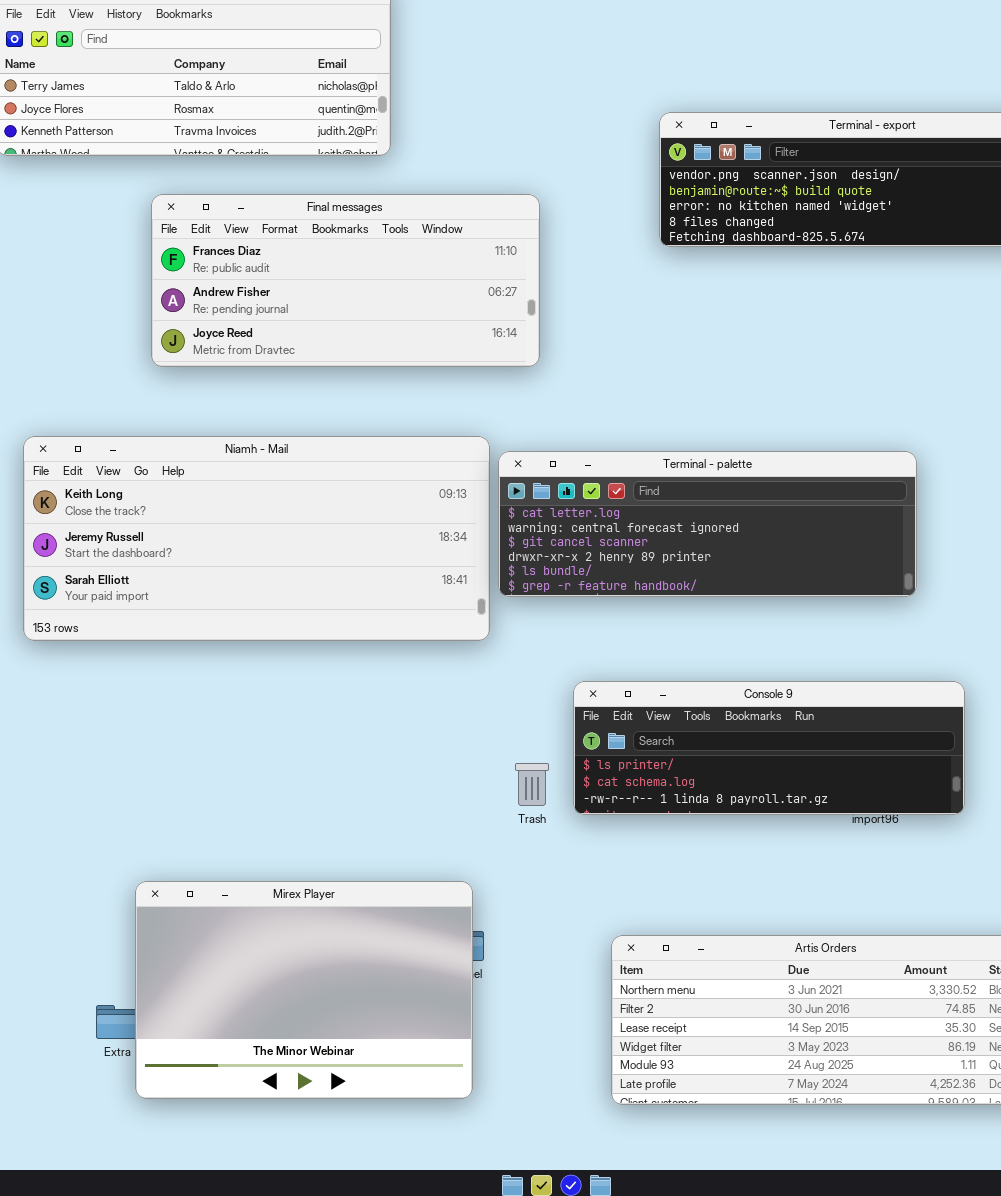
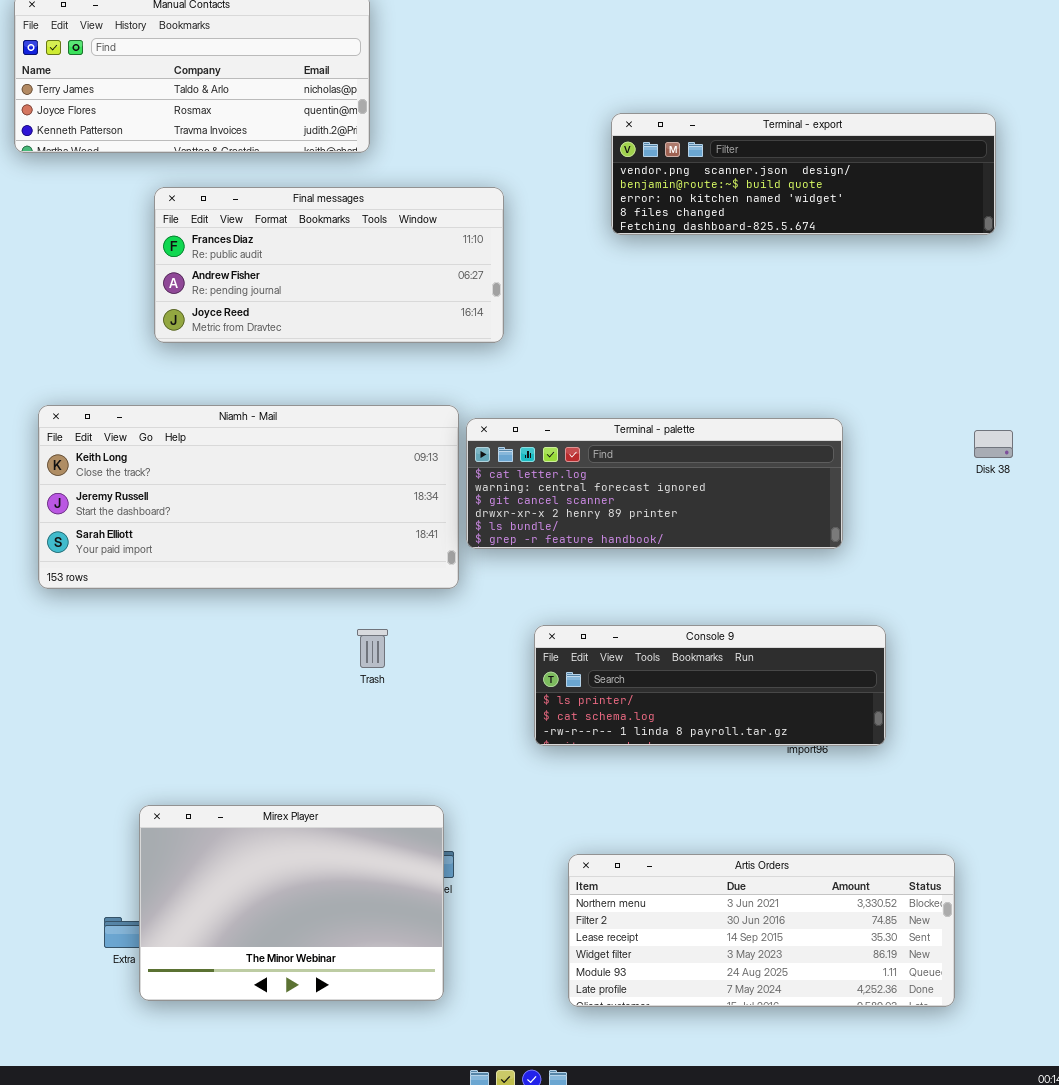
Trash: [515,763,549,806] -> [357,629,388,668], moved

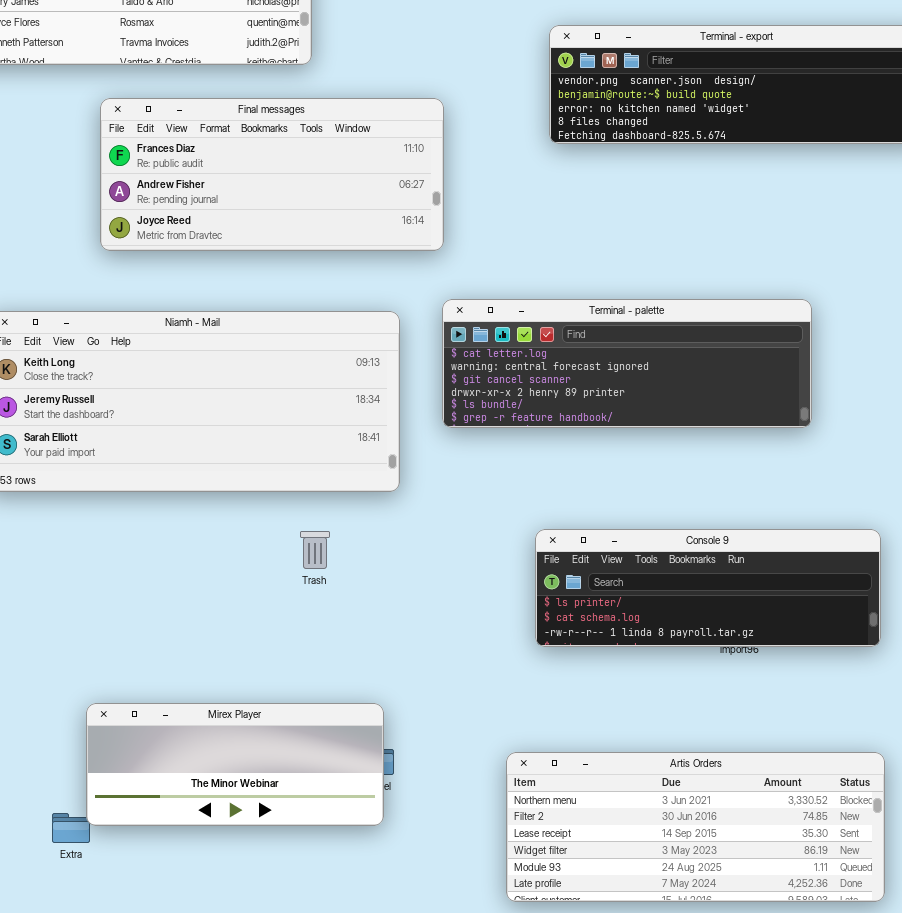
Terminal - palette: [466,418,843,549] -> [442,299,812,428], moved
Console 9: [534,625,886,746] -> [535,529,881,647], moved
Mirex Player: [139,805,444,1001] -> [86,703,384,826], resized

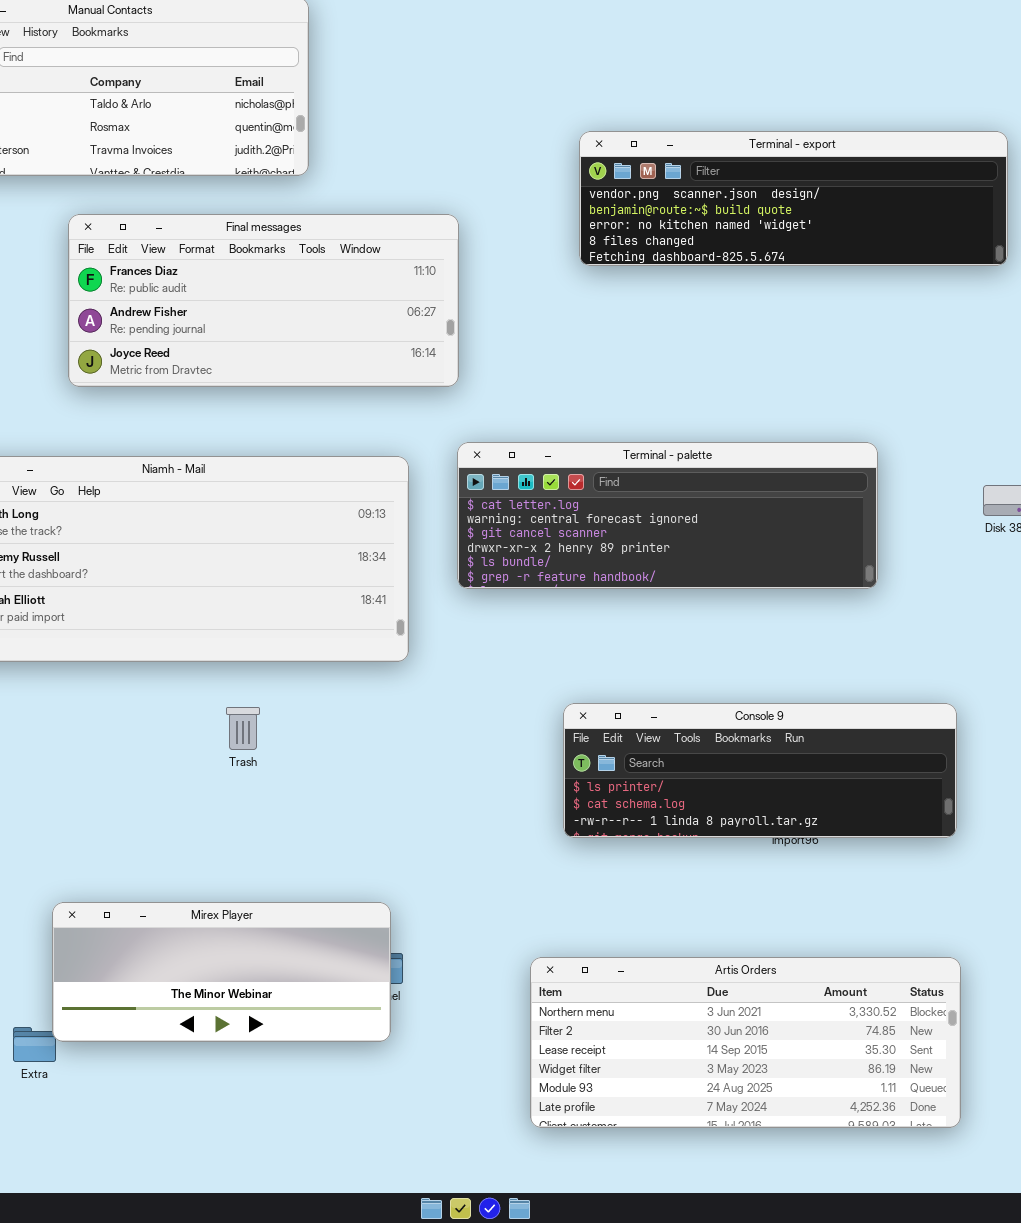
Trash: [300,531,330,569] -> [226,707,260,750], moved

